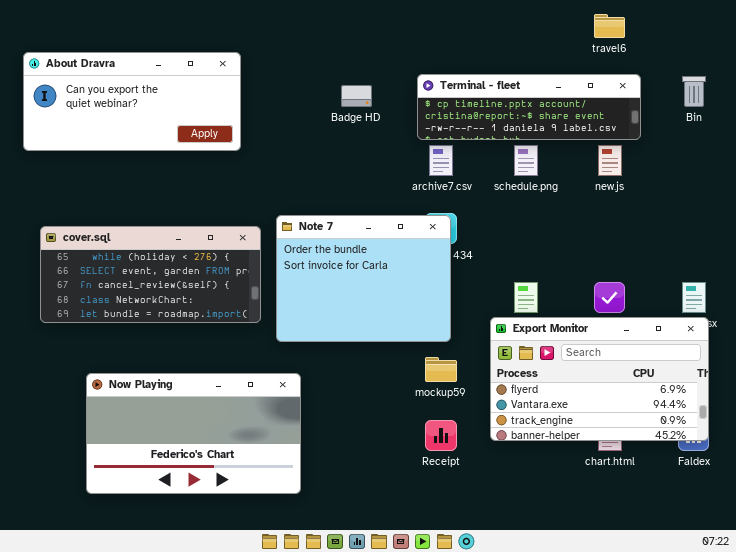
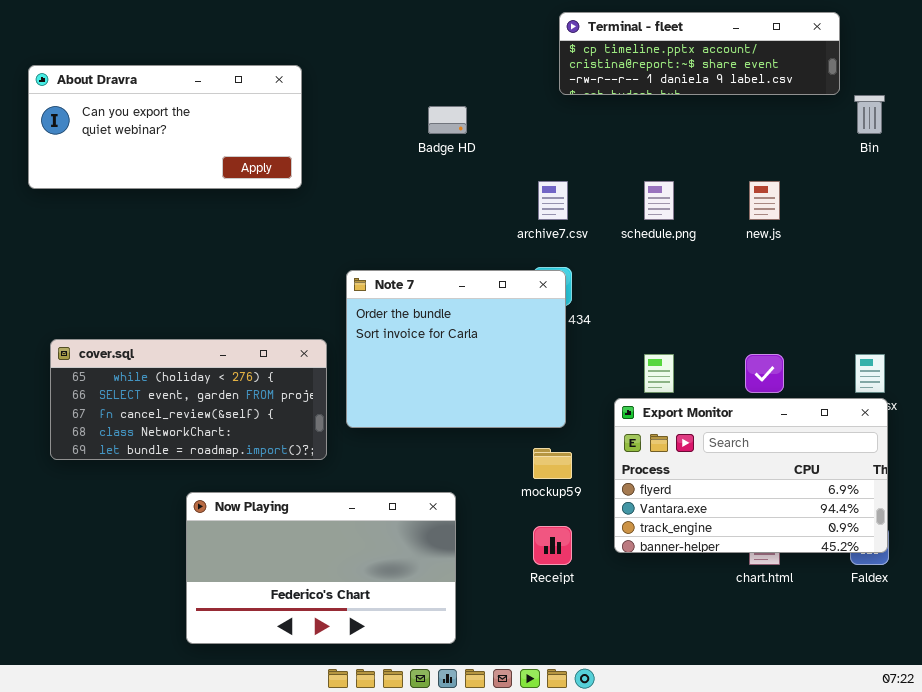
Terminal - fleet: [417,74,641,140] -> [559,12,840,95], moved
cover.sql: [40,226,261,323] -> [50,339,327,460], moved
Now Playing: [86,373,301,494] -> [186,492,456,644], moved

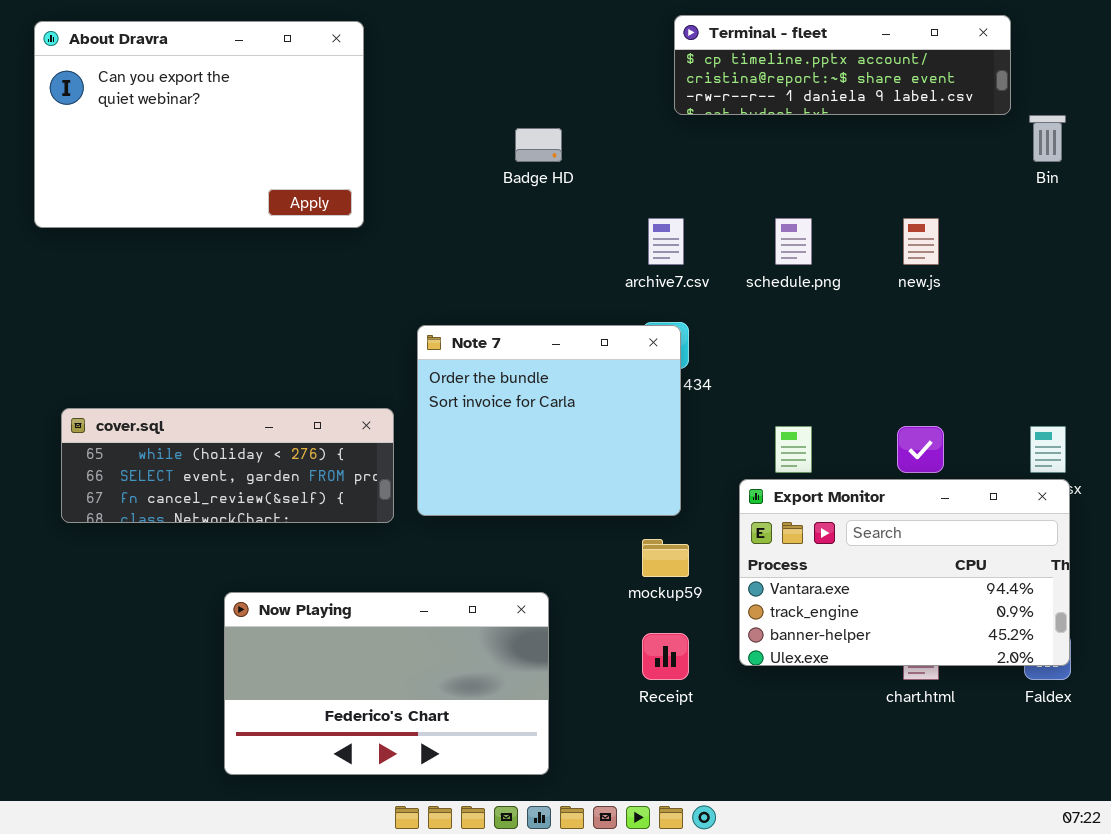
About Dravra: [28,65,302,189] -> [34,21,364,228], resized
cover.sql: [50,339,327,460] -> [61,408,394,523], resized
Export Monitor: [614,398,888,553] -> [739,479,1070,666], scrolled down 1 row

